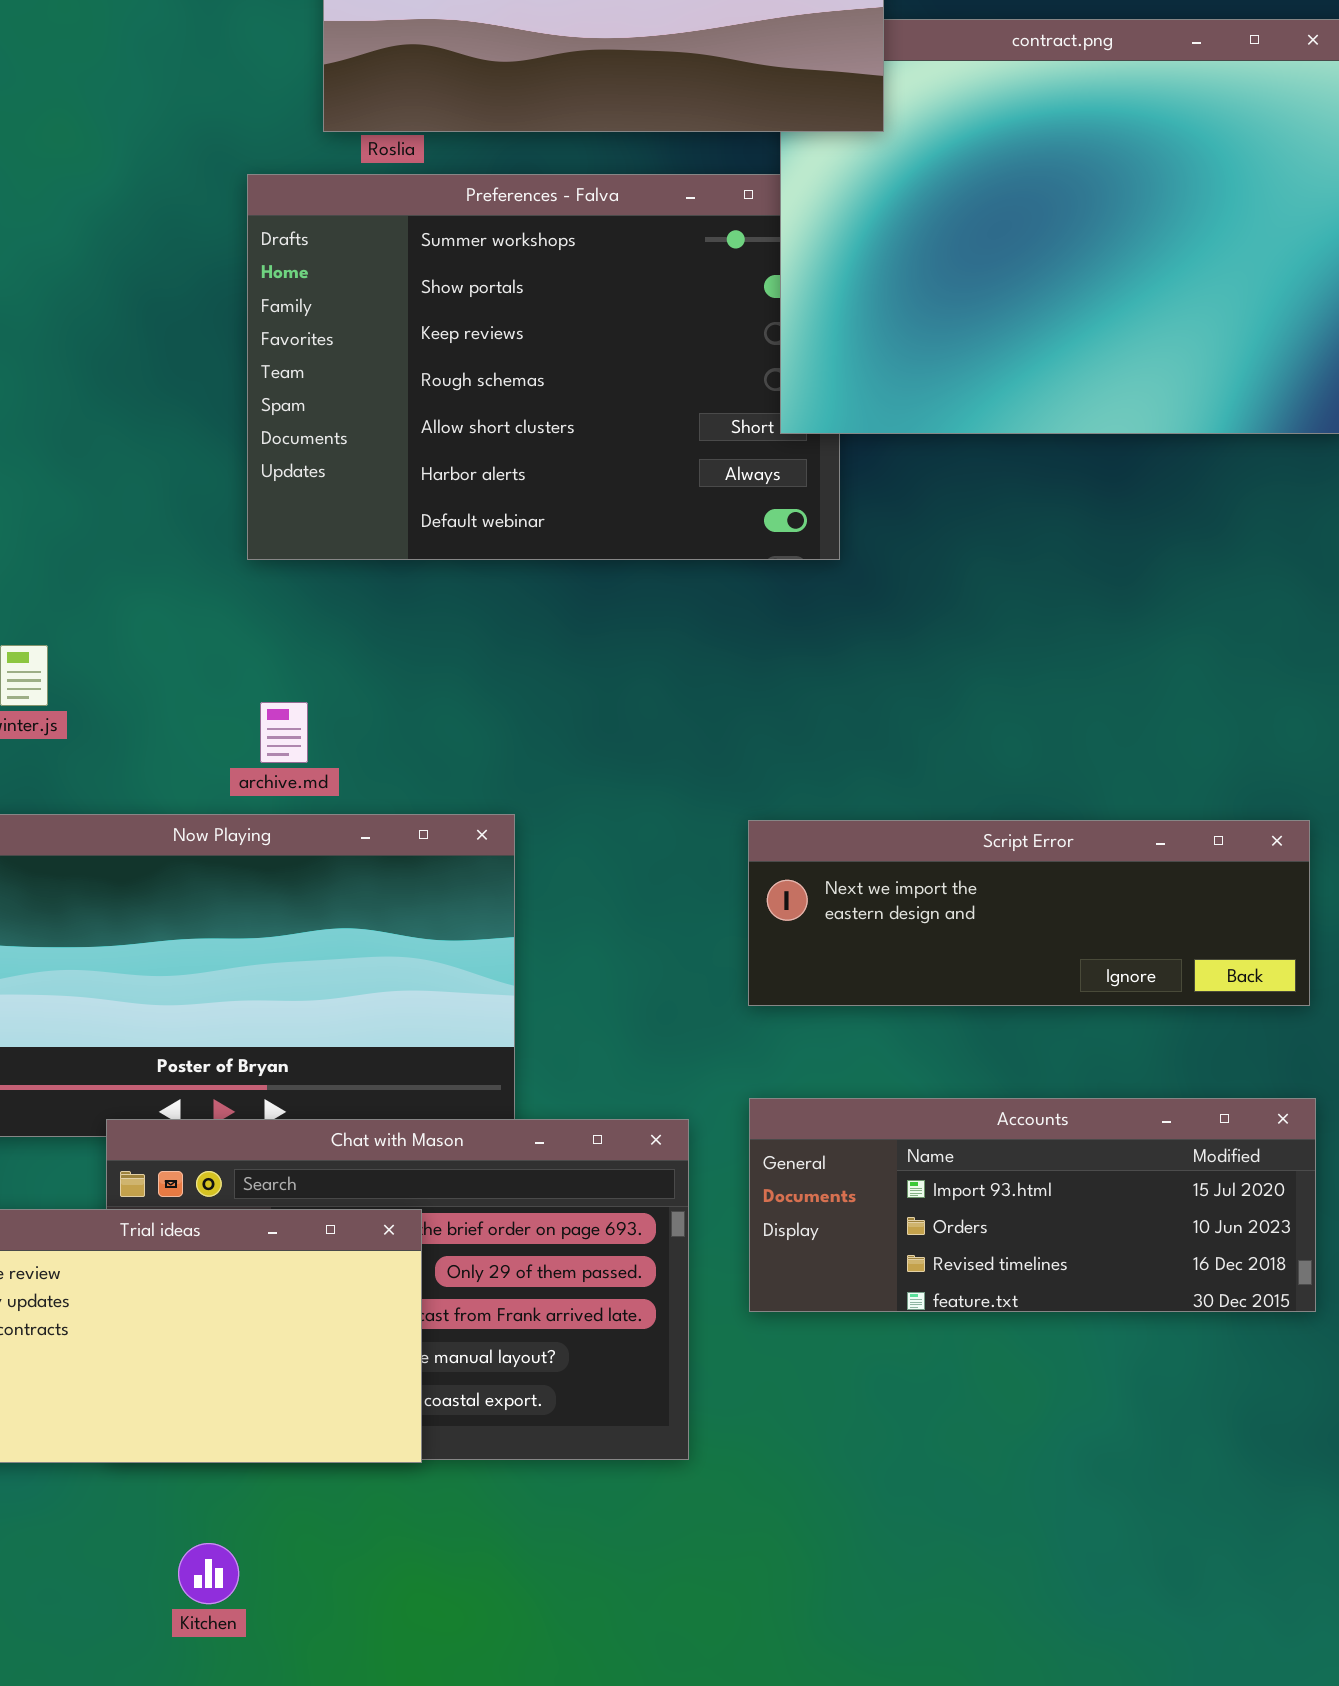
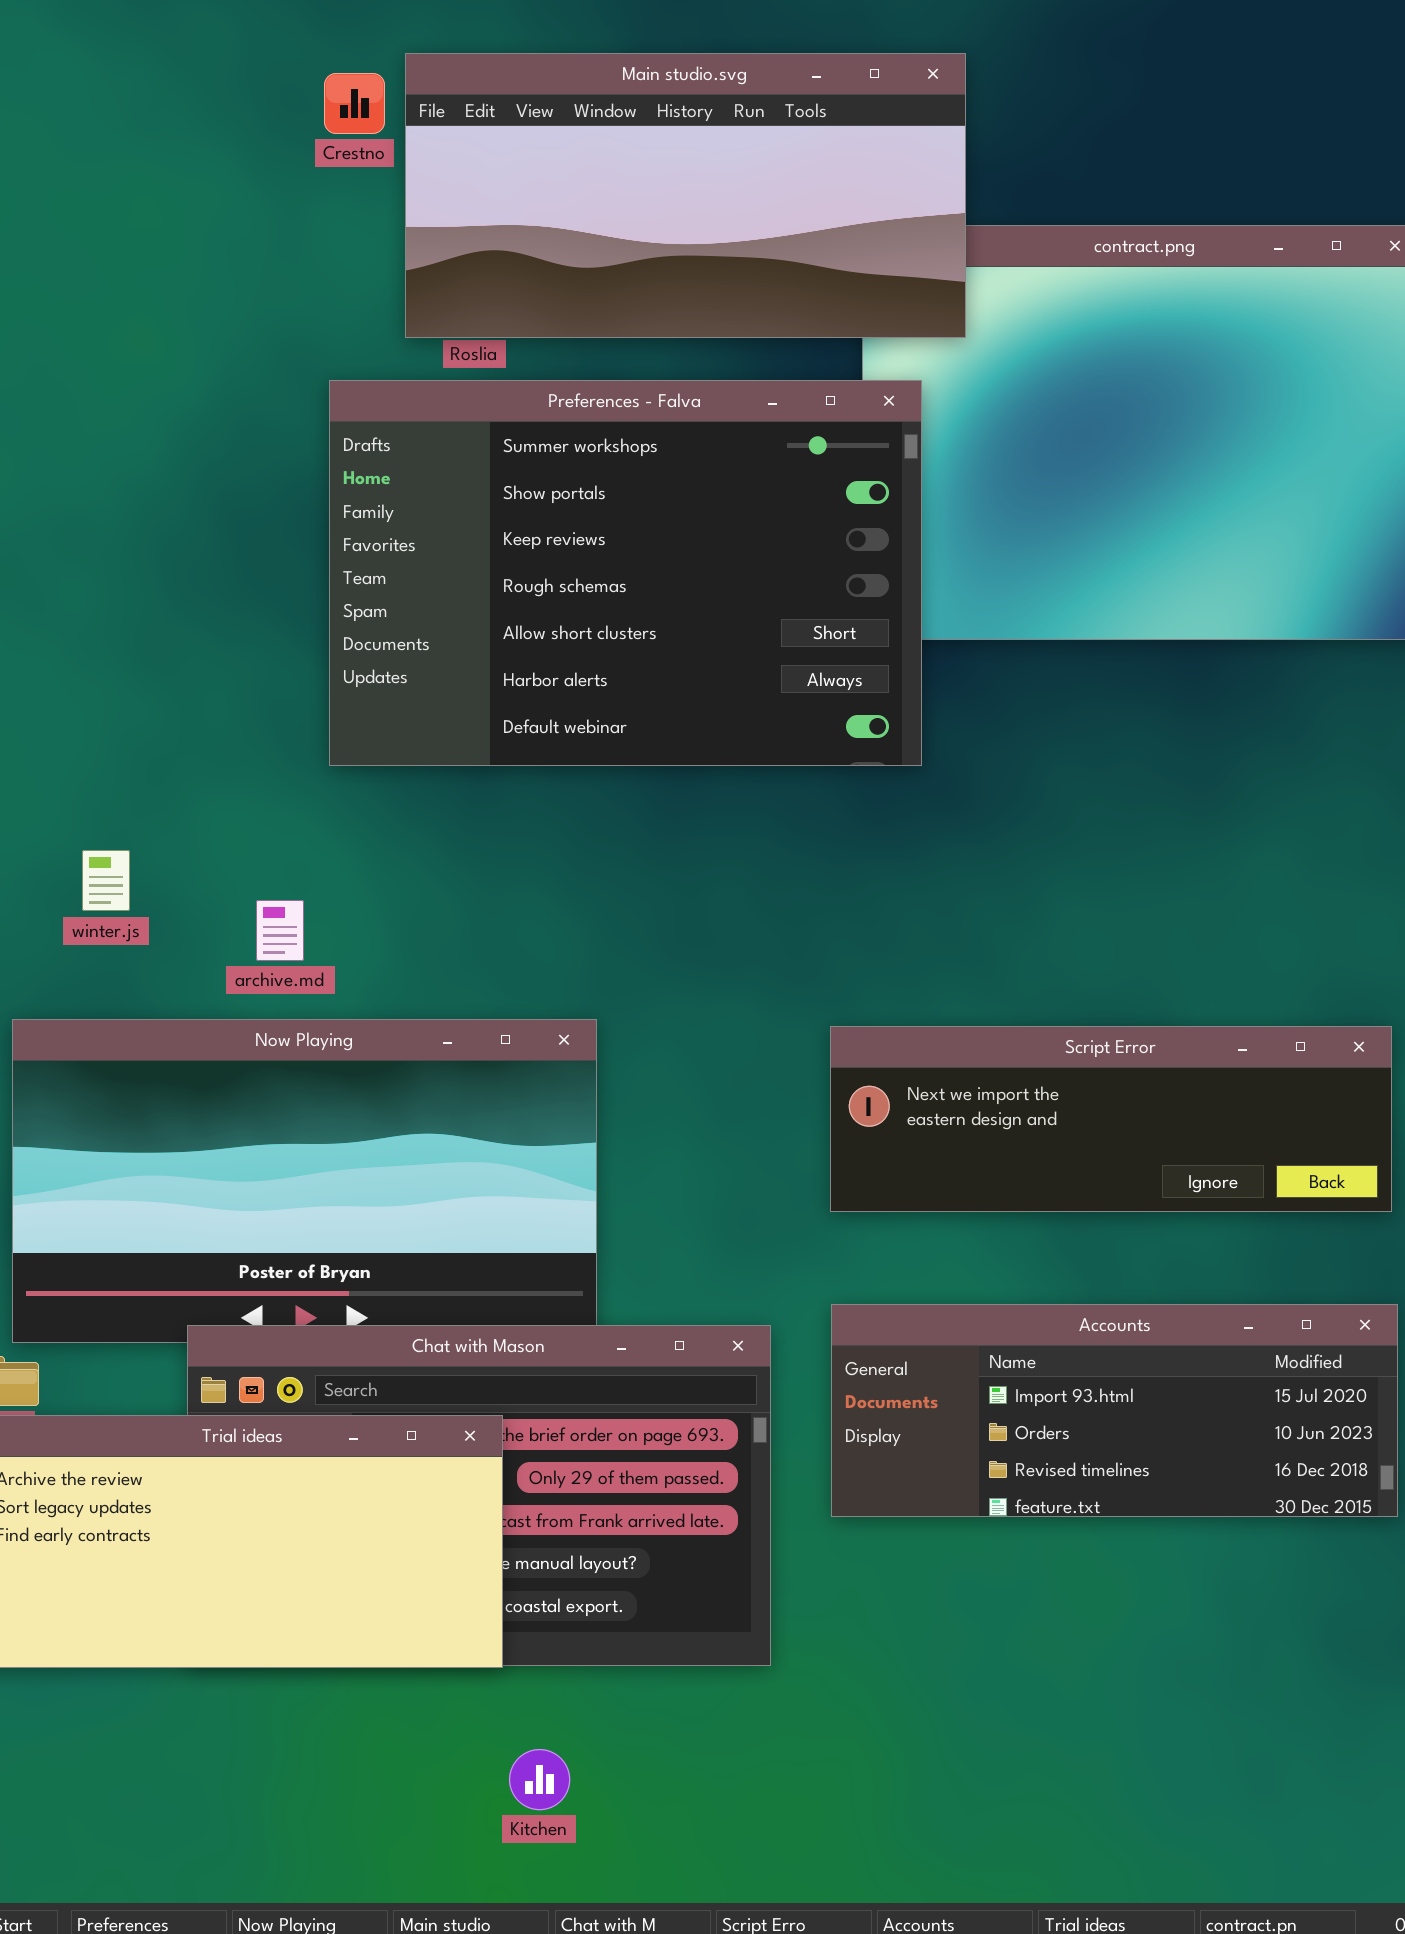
Preferences - Falva: [247,174,840,560] -> [329,380,922,766], raised
archive.md: [260,702,308,763] -> [256,900,304,961], moved
Kitchen: [178,1543,239,1604] -> [509,1749,570,1810], moved

